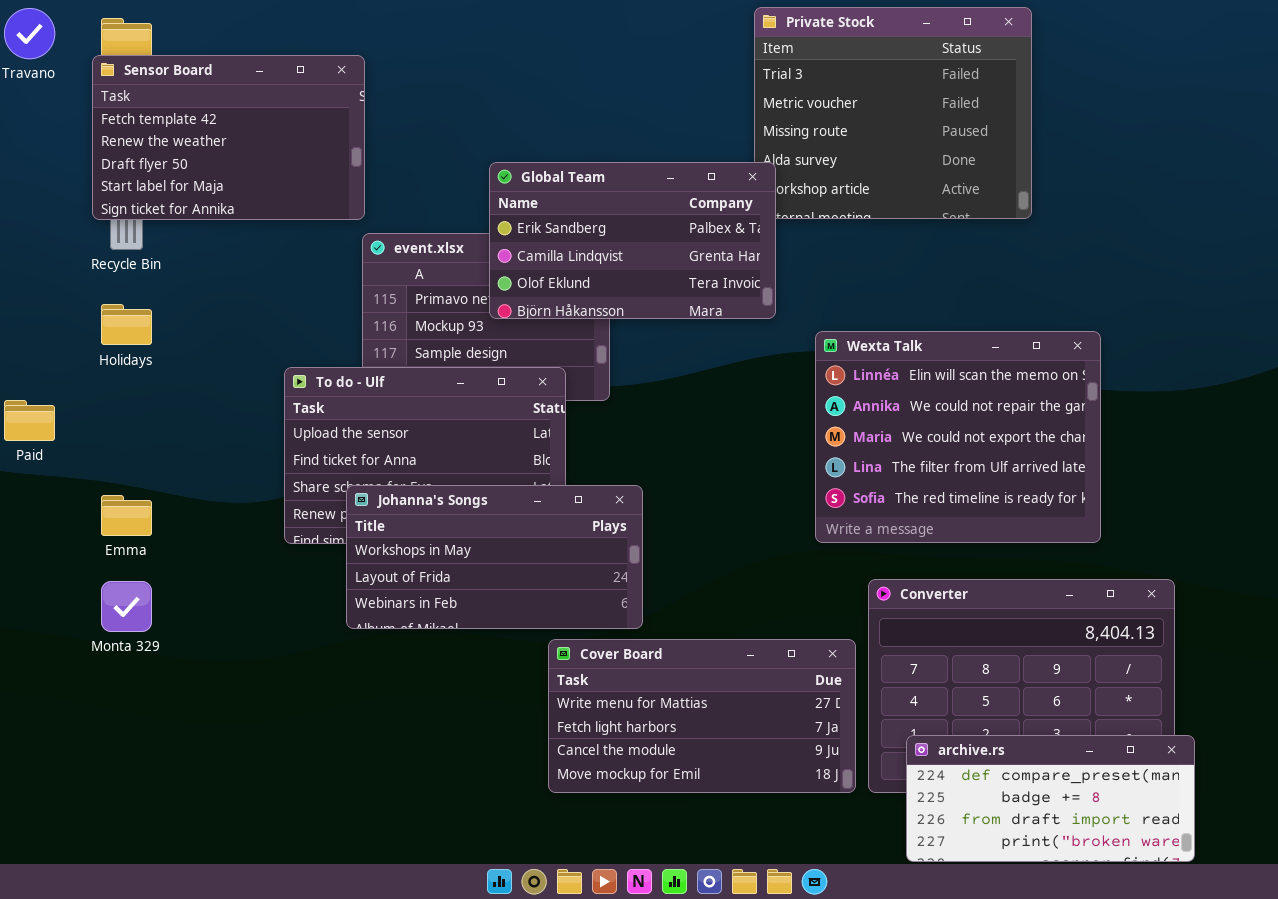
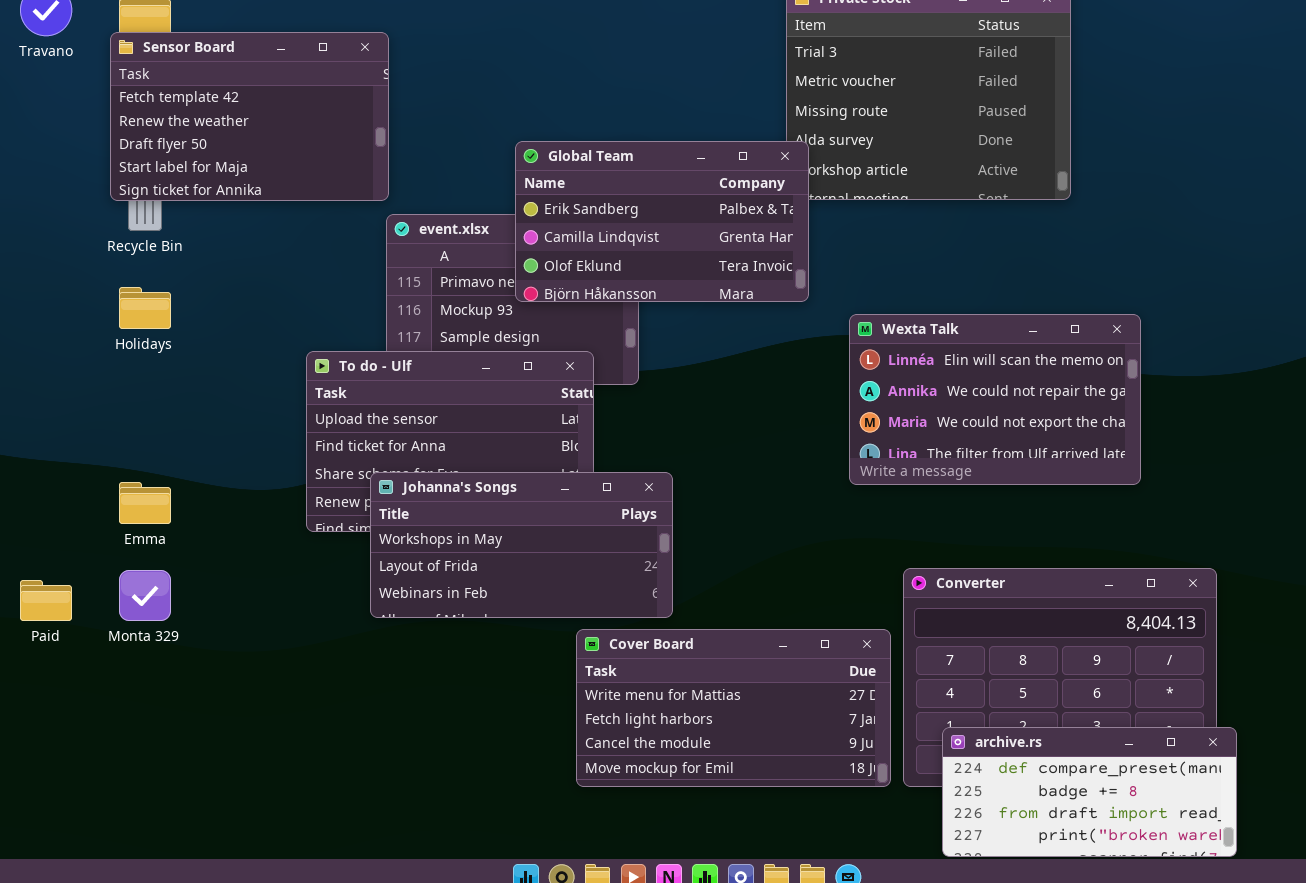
Wexta Talk: [815,331,1101,543] -> [849,314,1141,485], resized
Paid: [4,400,55,441] -> [20,580,72,621], moved

